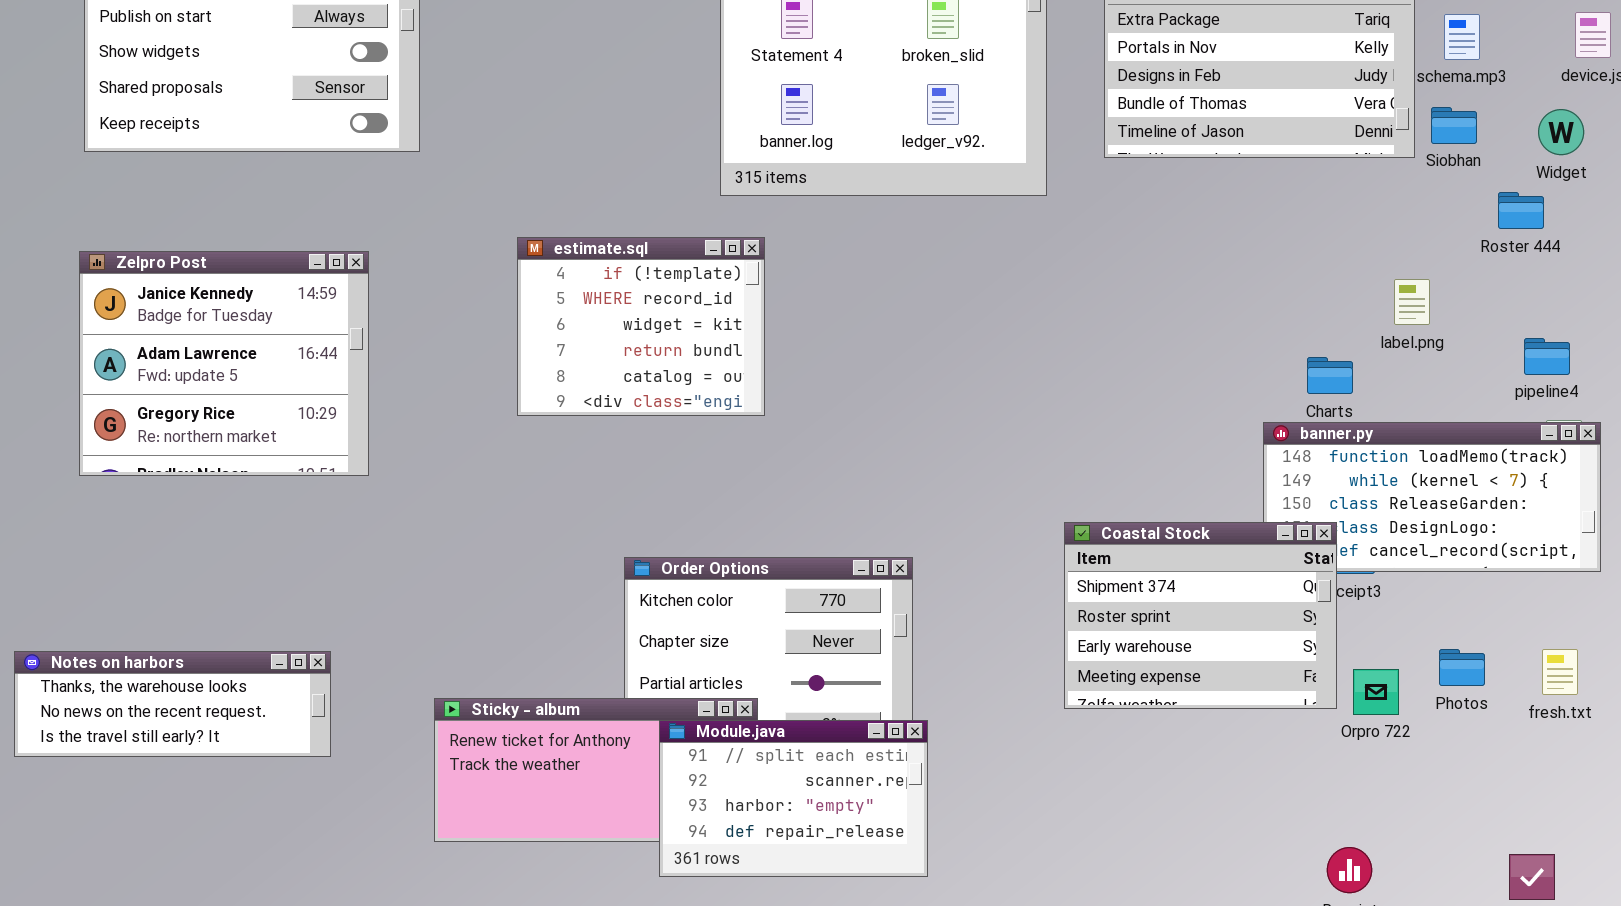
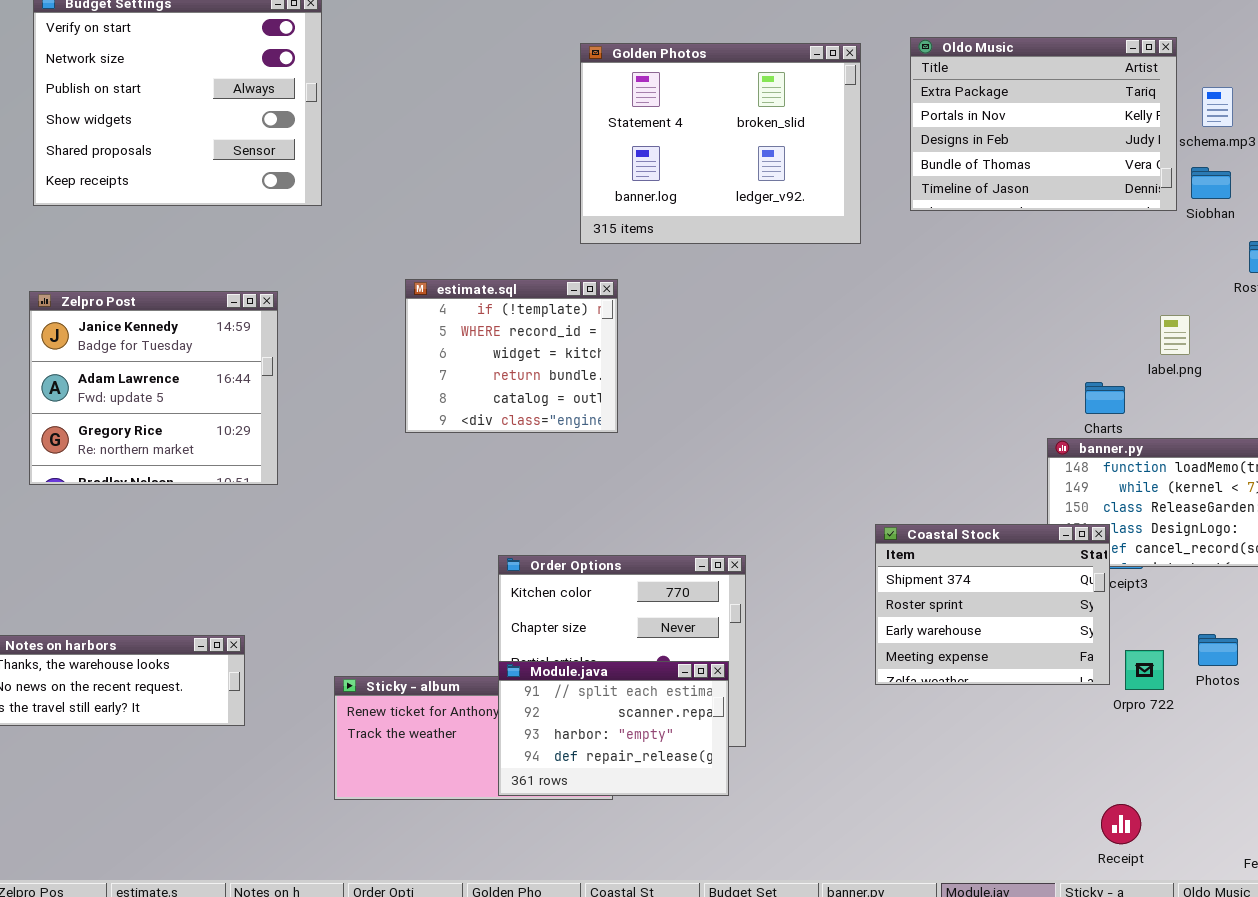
Module.java: [659,720,928,877] -> [498,661,729,796], moved

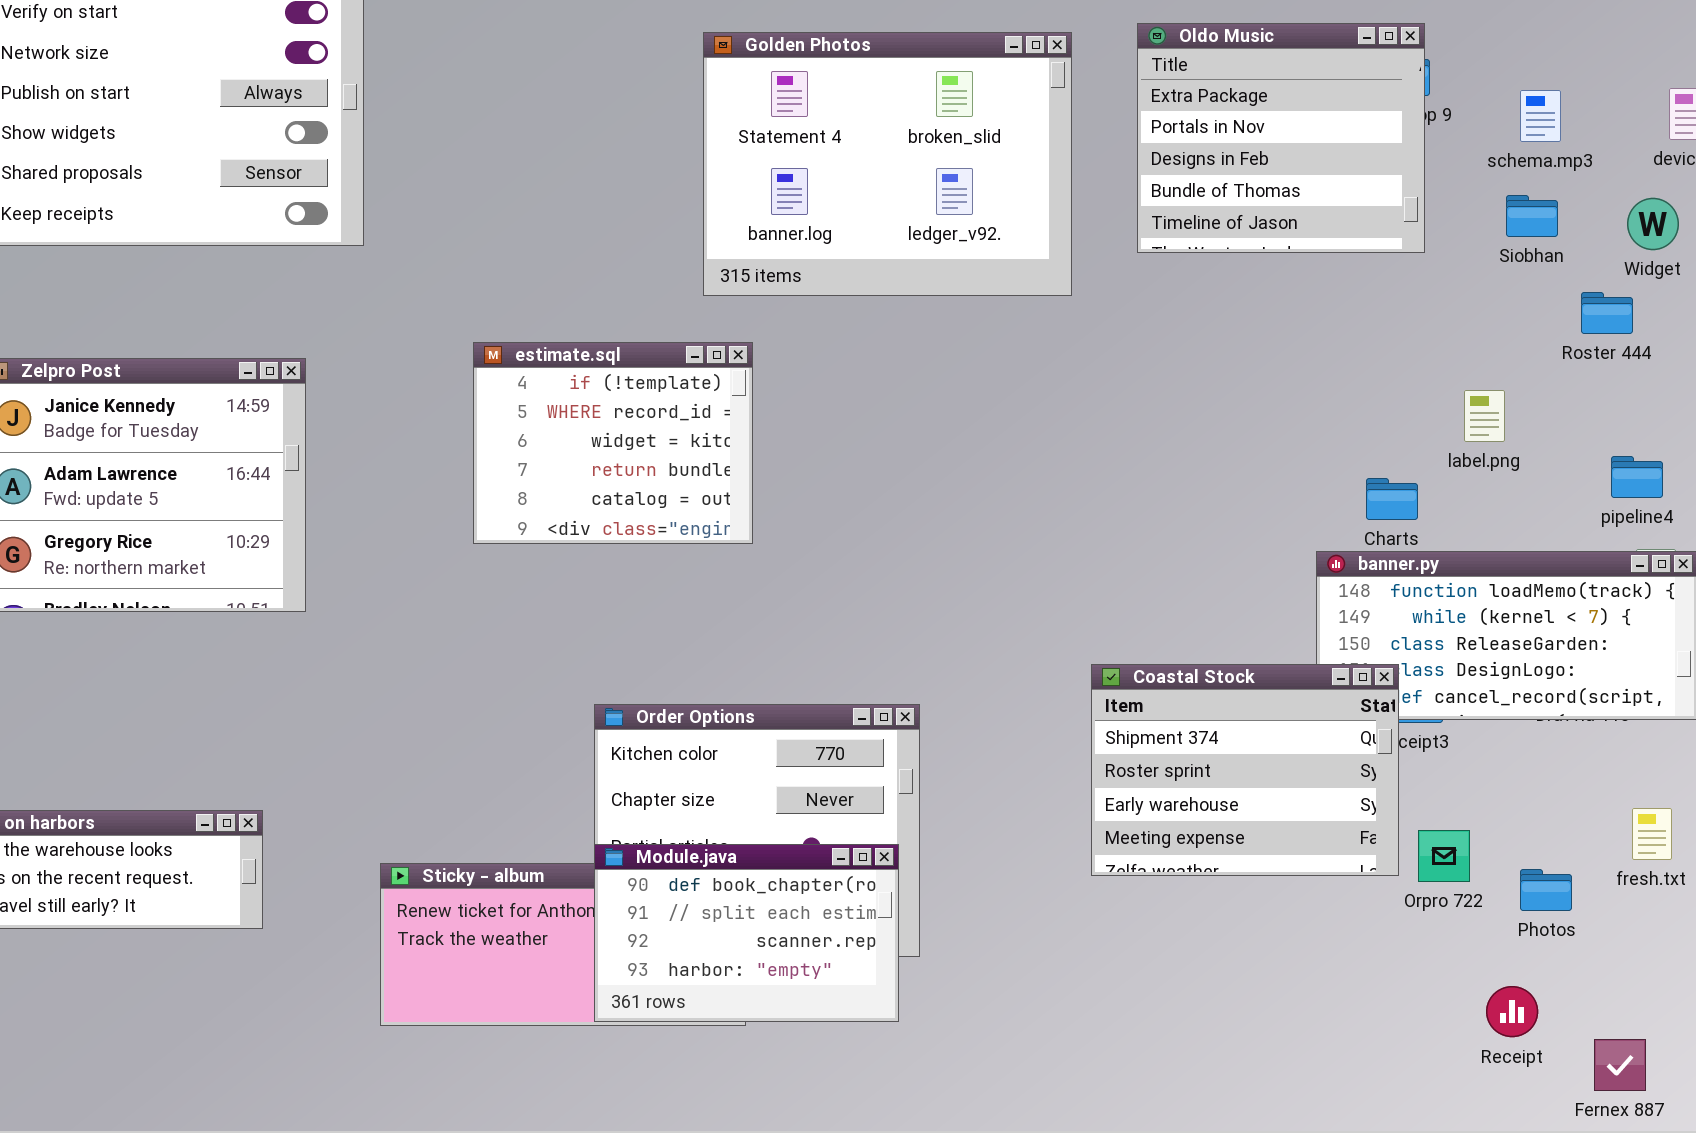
Oldo Music: [910,37,1177,211] -> [1137,23,1425,253], resized
Photos: [1198,634,1238,666] -> [1520,869,1572,911], moved
Module.java: [498,661,729,796] -> [594,844,899,1022], scrolled up 1 row
Receipt: [1101,804,1141,844] -> [1486,986,1538,1037], moved

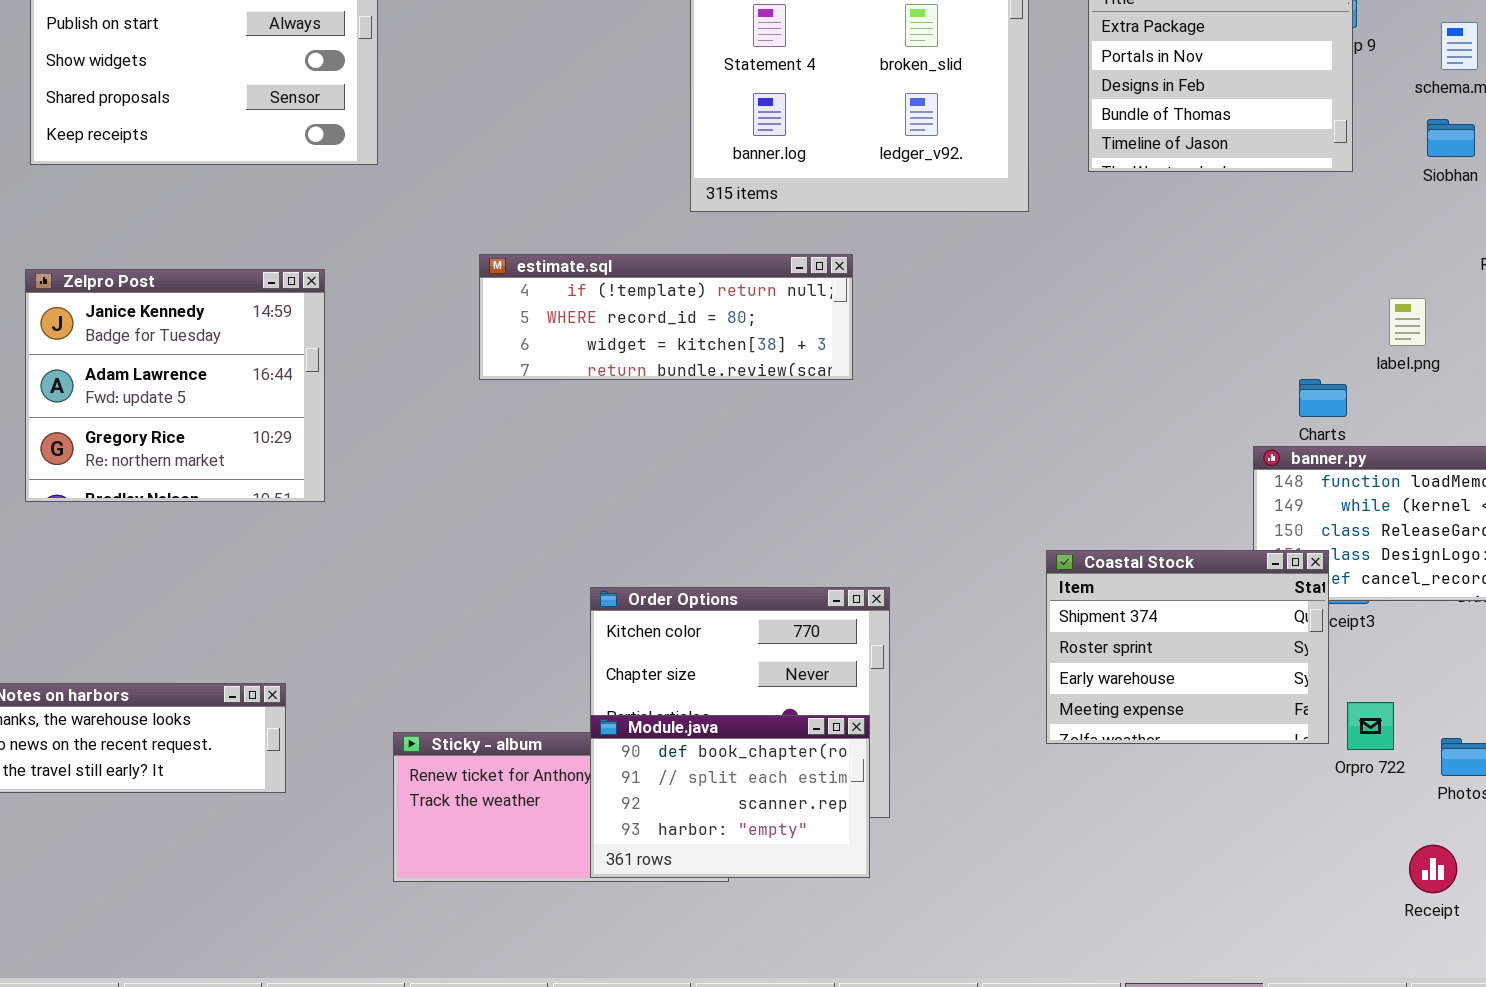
estimate.sql: [473,342,753,544] -> [479,254,853,380], resized

